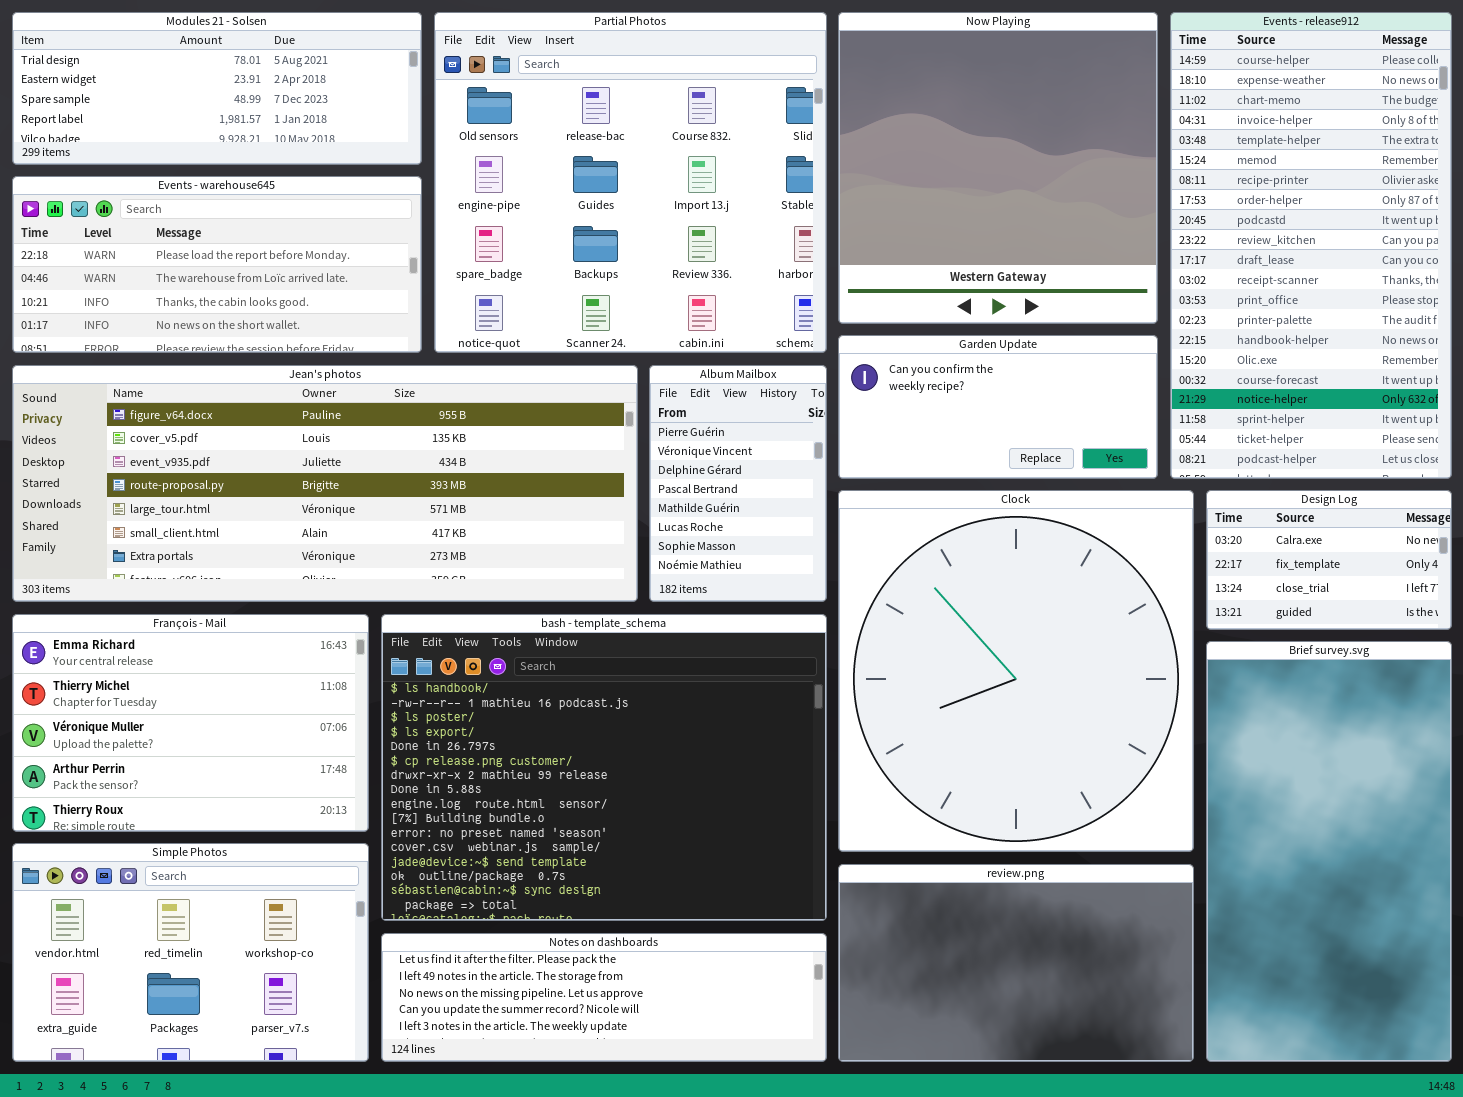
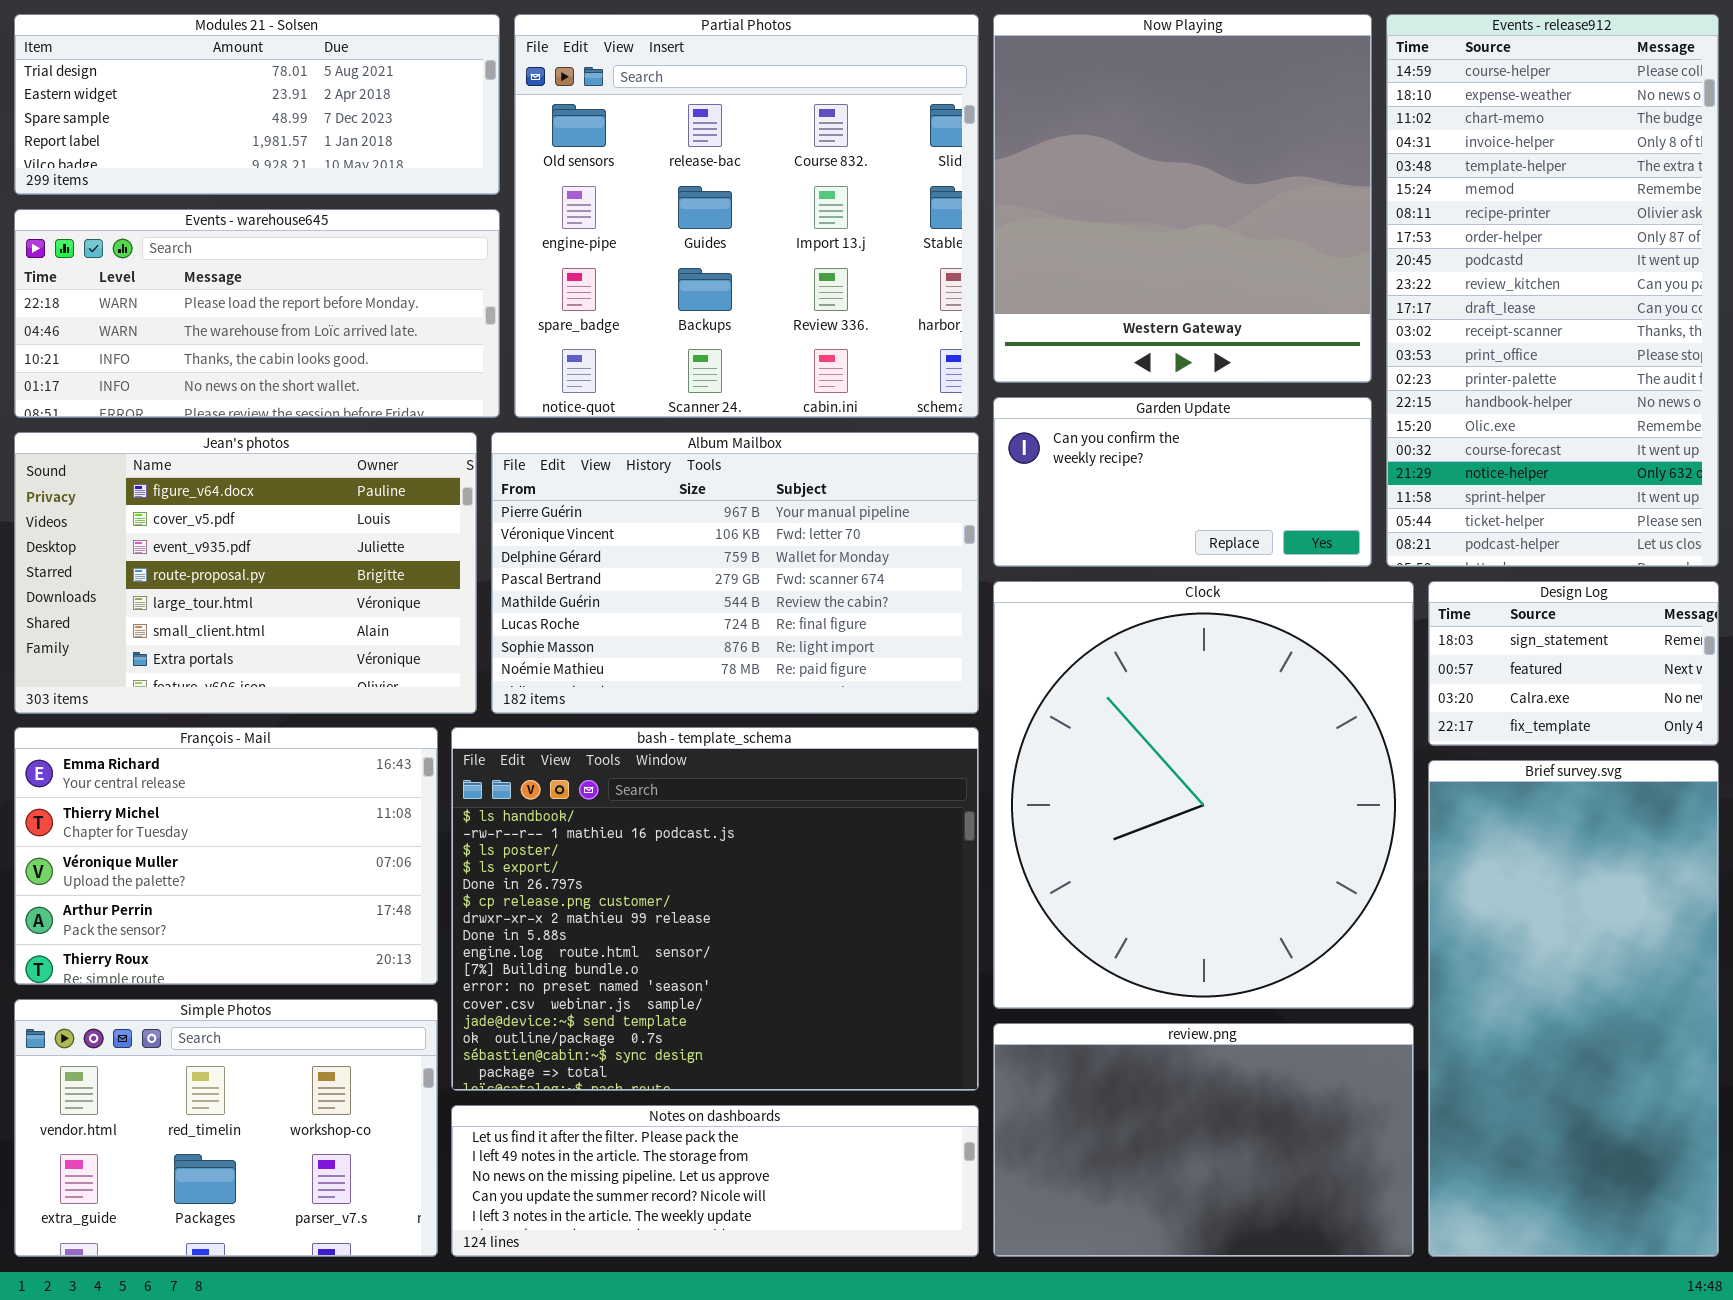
Jean's photos: [12,365,638,602] -> [14,432,477,714], resized
Album Mailbox: [649,365,827,602] -> [491,432,979,714], resized
Design Log: [1206,490,1452,630] -> [1428,581,1719,746], scrolled up 2 rows

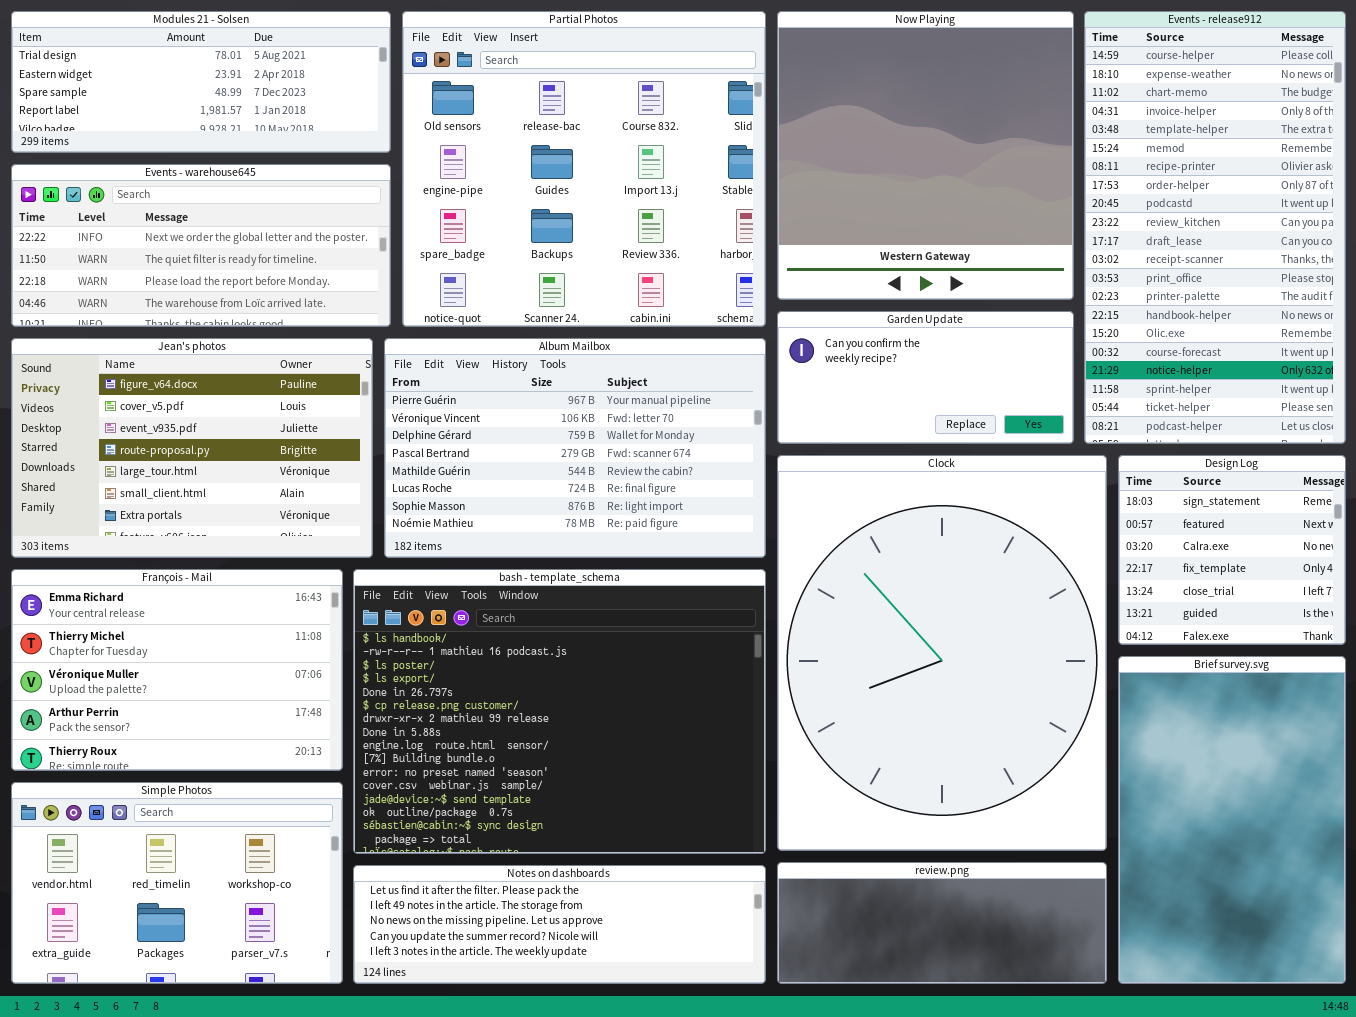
Events - warehouse645: [14,209,500,418] -> [11,164,391,327], scrolled up 2 rows
Clock: [993,581,1414,1009] -> [777,455,1107,851], resized
Design Log: [1428,581,1719,746] -> [1118,455,1346,645], resized
Brief survey.svg: [1428,760,1719,1257] -> [1118,656,1346,984], resized
review.png: [993,1023,1414,1257] -> [777,862,1107,984], resized

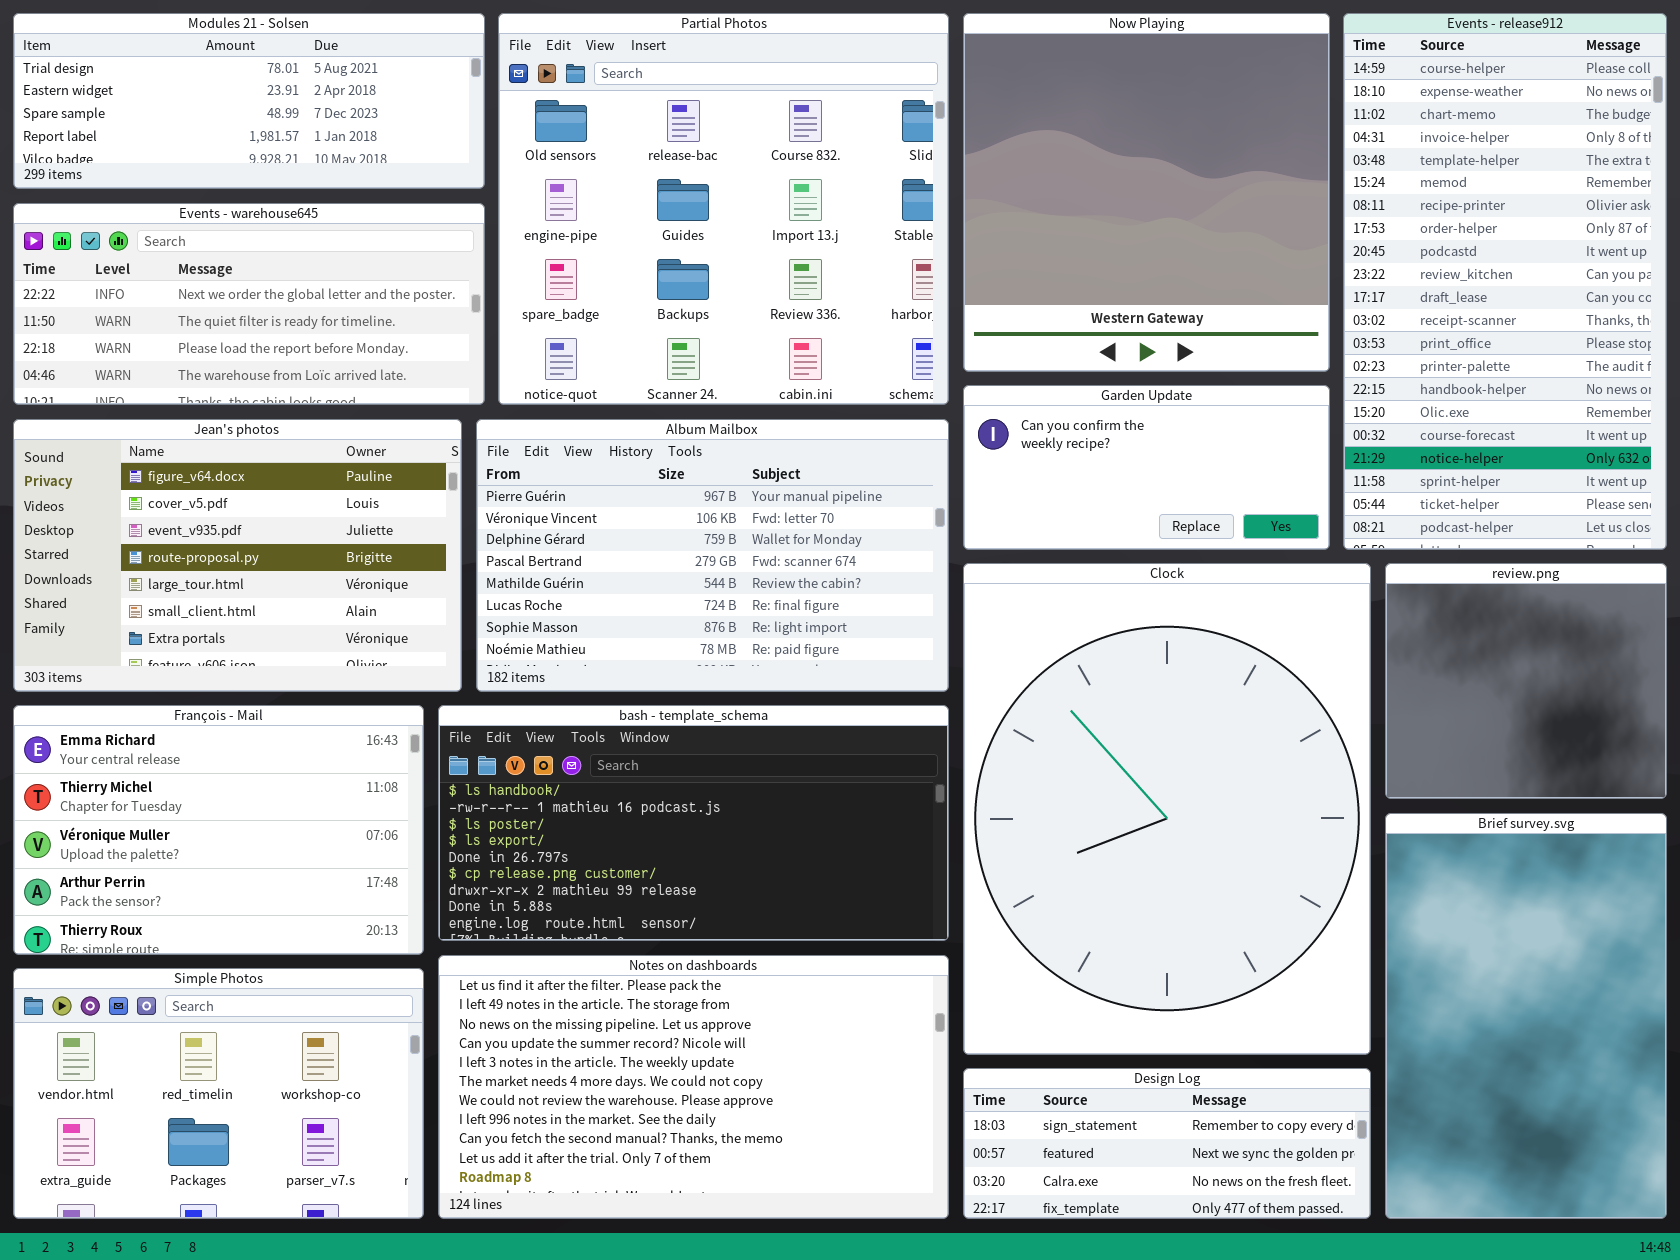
Design Log: [1118,455,1346,645] -> [963,1068,1371,1219], moved, resized
bash - template_schema: [353,569,766,854] -> [438,705,949,941], resized
review.png: [777,862,1107,984] -> [1385,563,1667,799], moved, resized
Notes on dashboards: [353,865,766,984] -> [438,955,949,1219], resized

